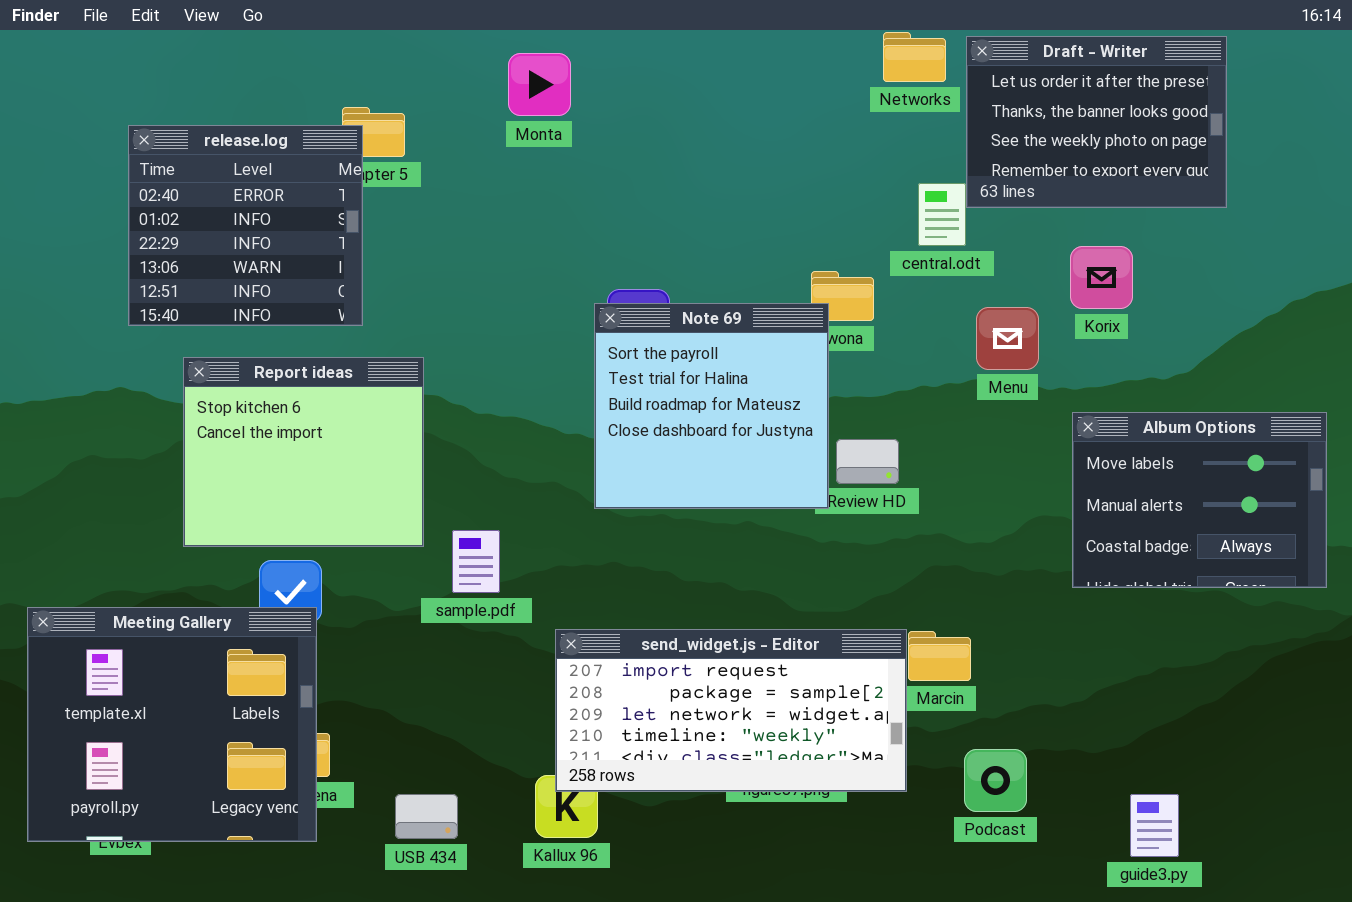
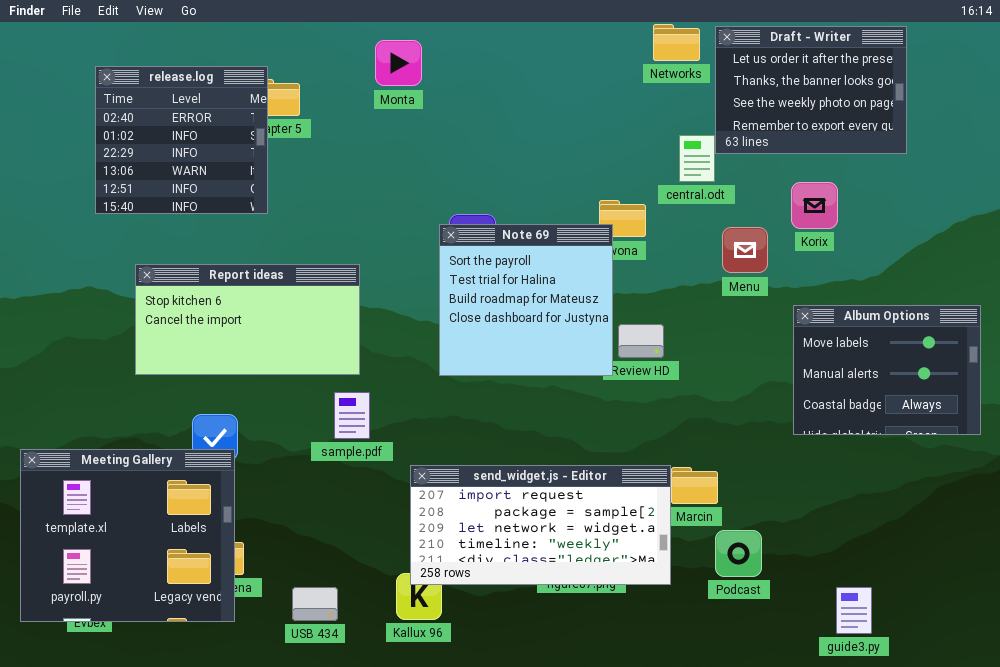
release.log: [128,125,363,326] -> [95,66,268,214], moved
Report ideas: [183,357,424,547] -> [135,264,360,375], resized
Podcast: [964,749,1027,812] -> [715,530,762,577], moved

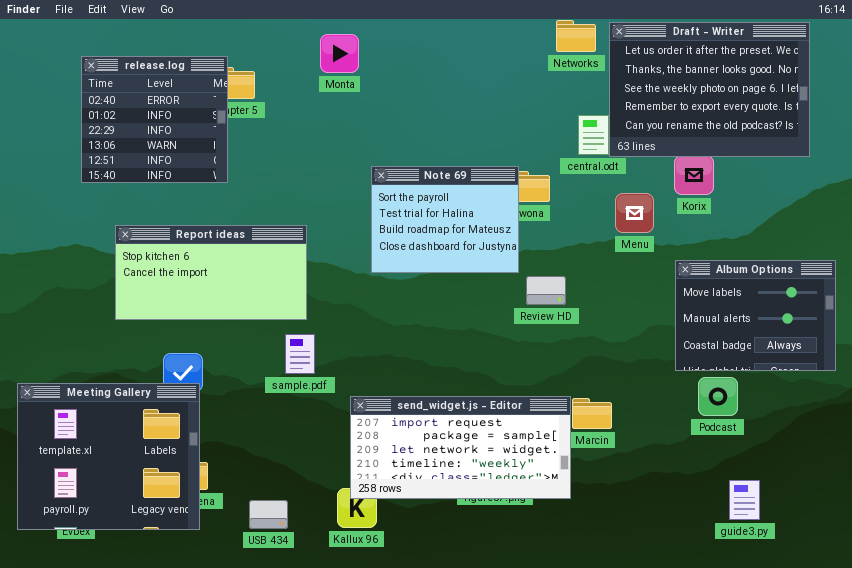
Draft - Writer: [715,26,907,154] -> [609,22,810,157], resized
Note 69: [439,224,613,376] -> [371,166,519,273], moved, resized
Podcast: [715,530,762,577] -> [698,377,738,416], moved
guide3.py: [836,587,872,634] -> [729,480,760,520], moved

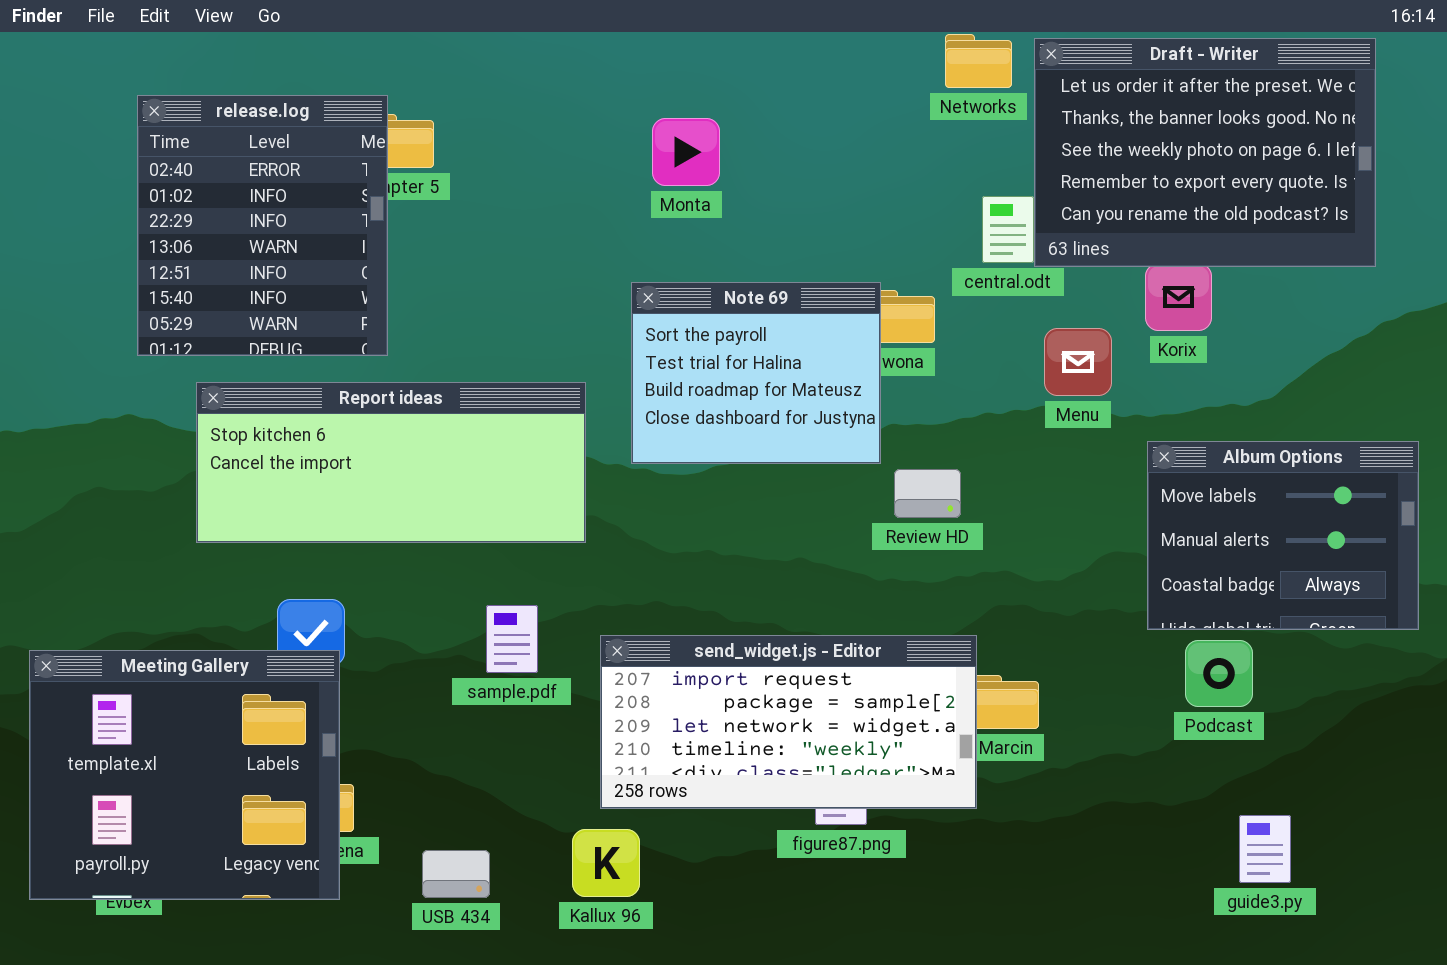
Monta: [320,34,359,73] -> [652,118,720,186], moved
release.log: [81,56,228,183] -> [137,95,388,356], resized
Report ideas: [115,225,307,320] -> [196,382,586,543], resized
sample.pdf: [285,334,315,374] -> [486,605,538,673], moved
send_widget.js - Editor: [350,396,571,499] -> [600,635,977,809], moved

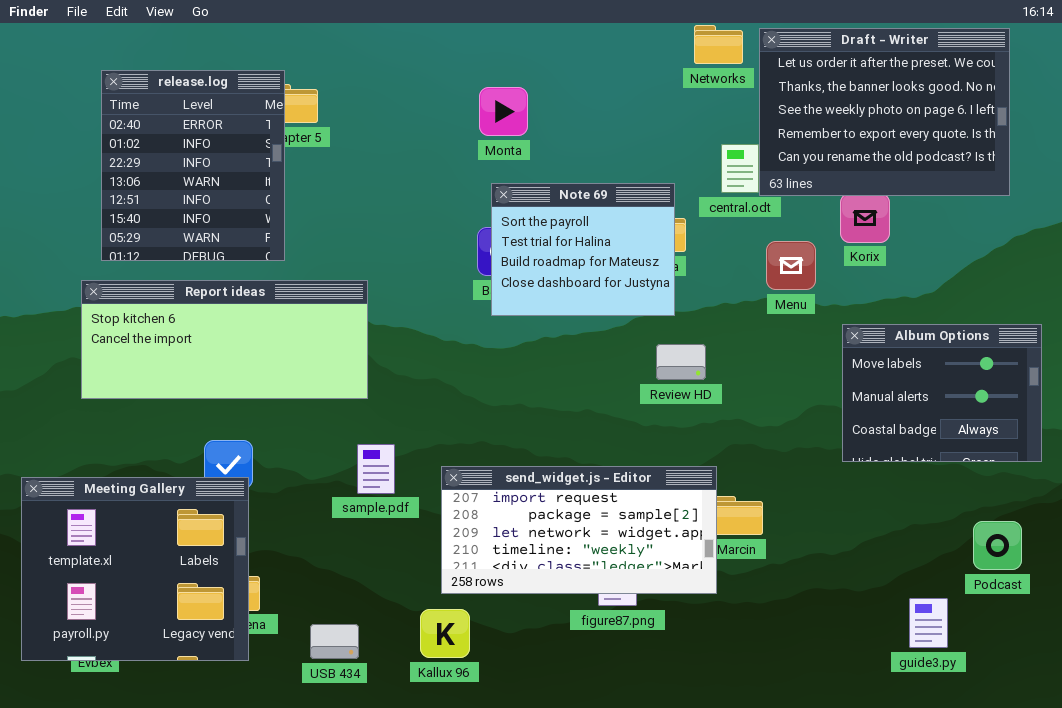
Note 69: [631,282,881,464] -> [491,183,675,316], moved
Report ideas: [196,382,586,543] -> [81,280,368,399], moved
Podcast: [1185,640,1253,707] -> [973,521,1022,570], moved

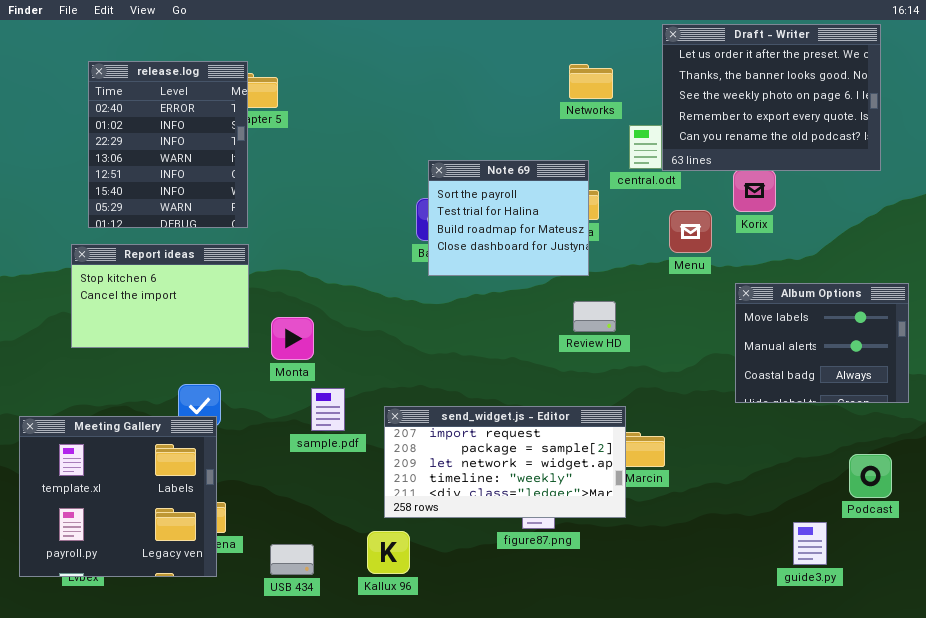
Networks: [694,25,743,64] -> [569,64,613,99], moved
Monta: [479,87,528,136] -> [271,317,314,360], moved
Report ideas: [81,280,368,399] -> [71,244,249,348], resized

